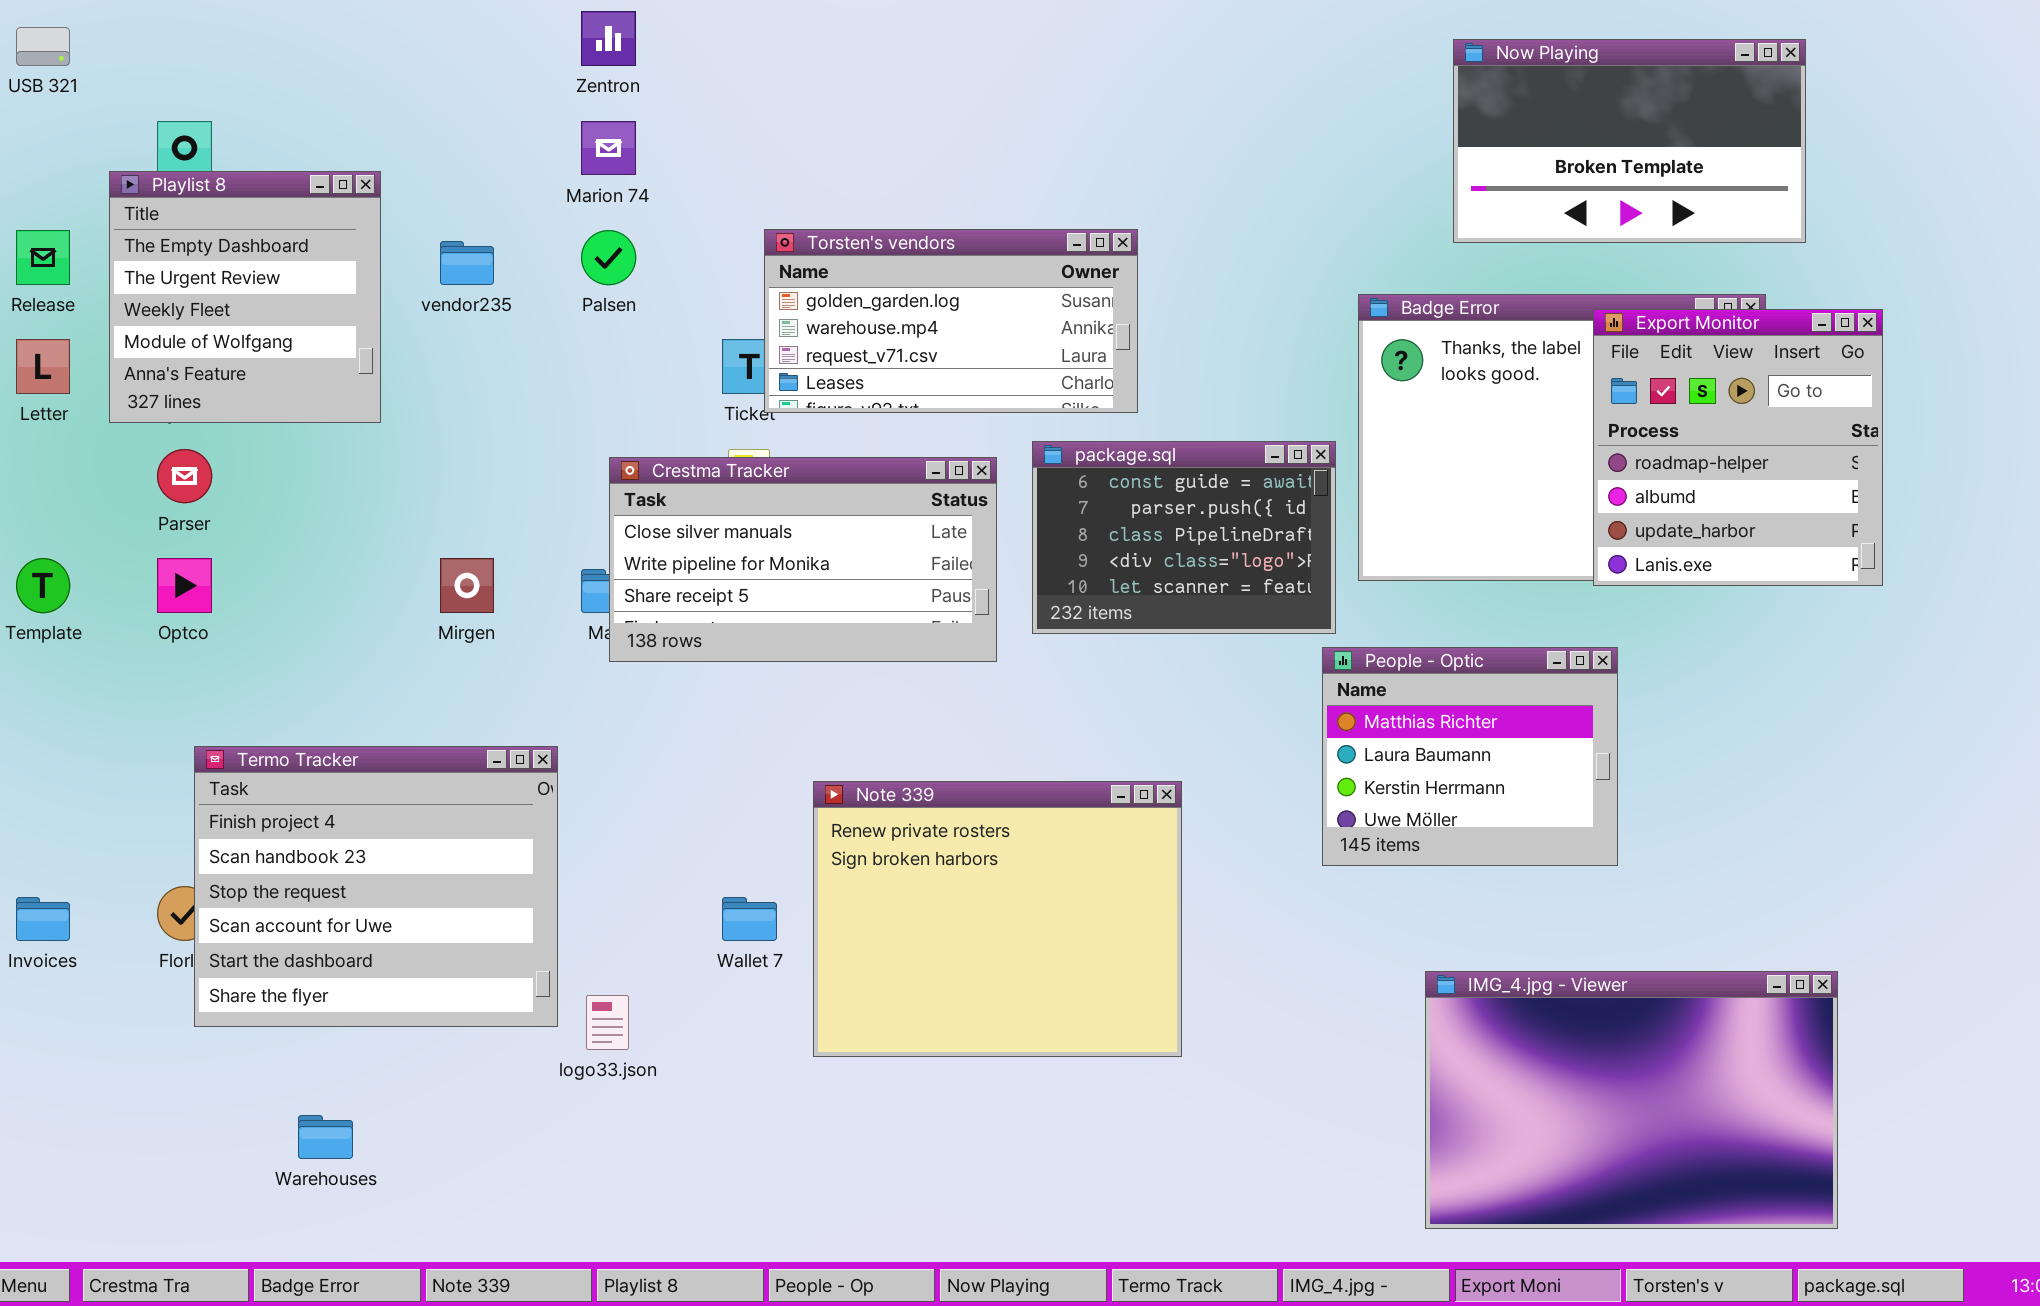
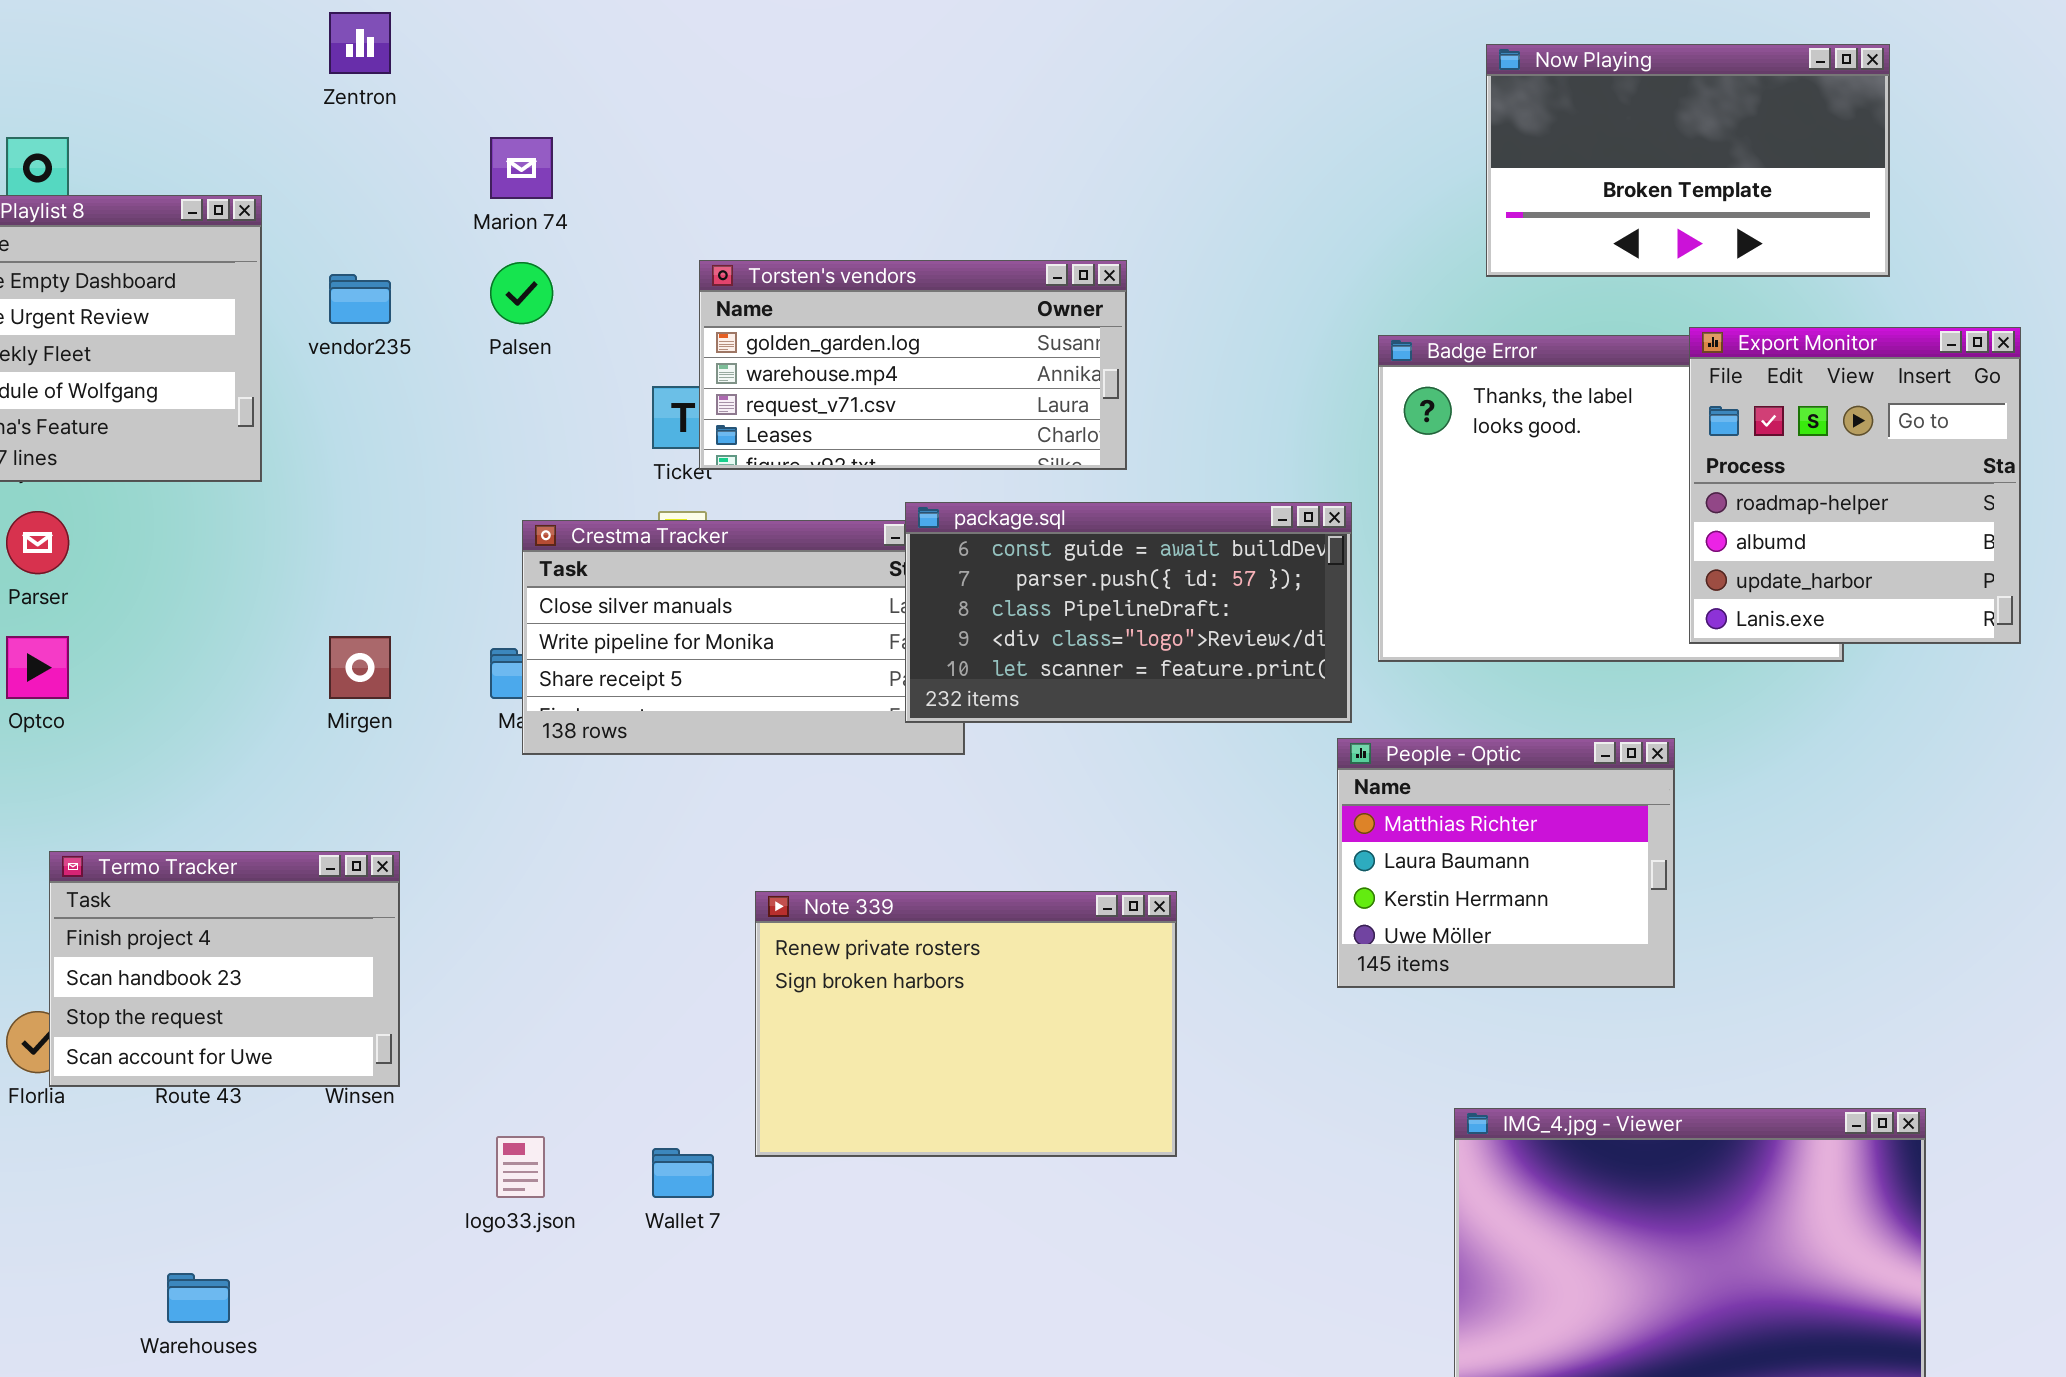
Zentron: [581,11,636,66] -> [329,12,391,74], moved
Export Monitor: [1593,309,1883,586] -> [1689,327,2021,644], moved
package.sql: [1032,441,1336,634] -> [905,502,1352,723], resized
Termo Tracker: [194,746,558,1027] -> [49,851,400,1087], resized
Note 339: [813,781,1182,1057] -> [755,891,1177,1157], resized
Wallet 7: [722,897,777,941] -> [652,1148,714,1198], moved

